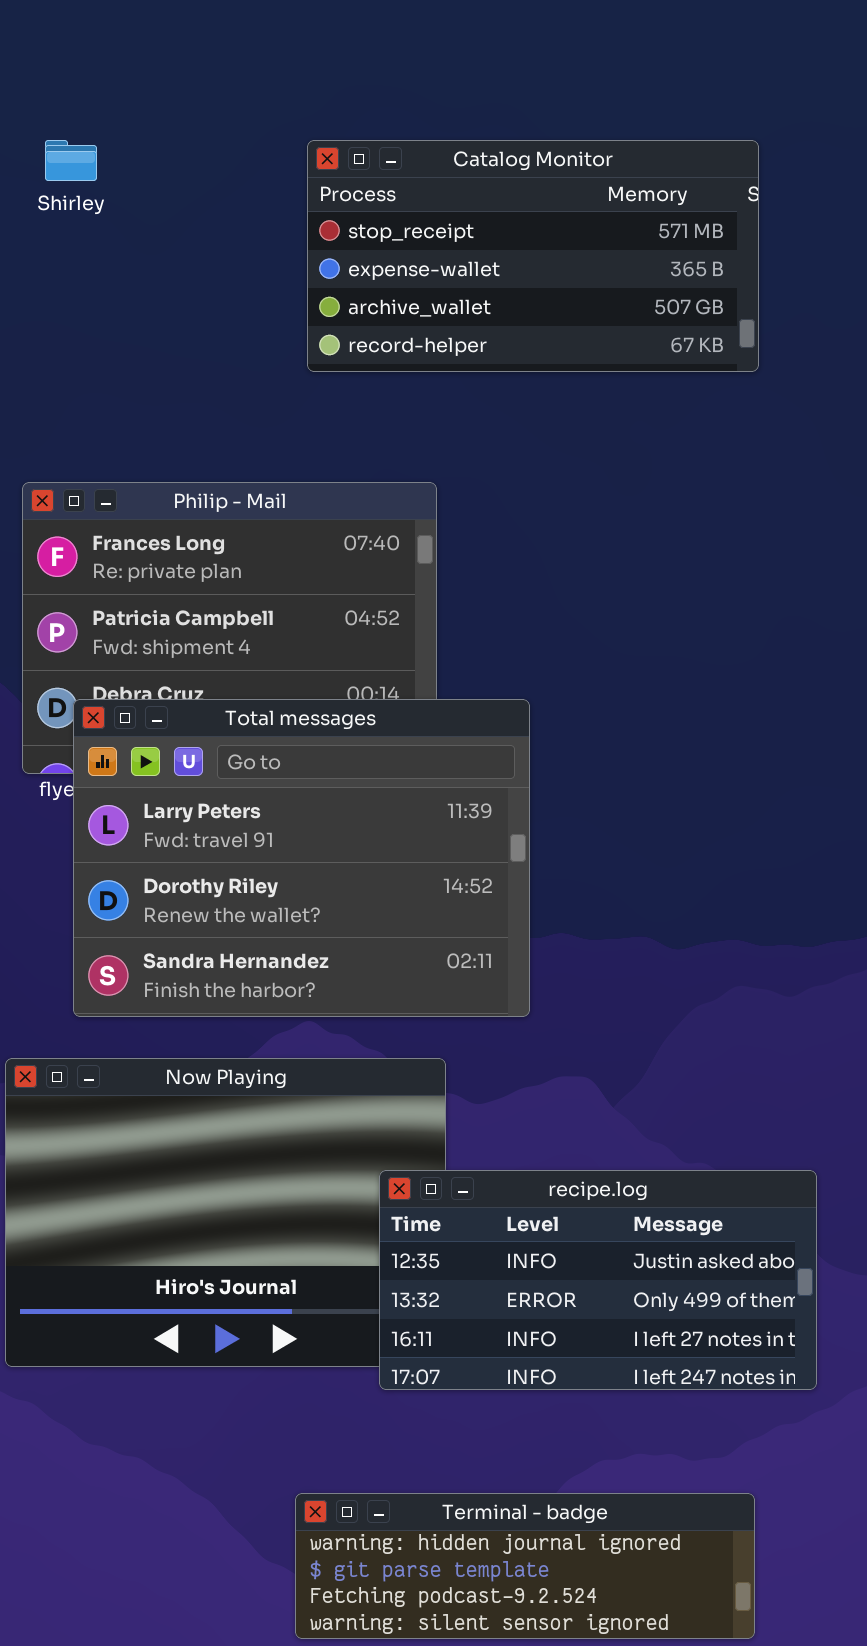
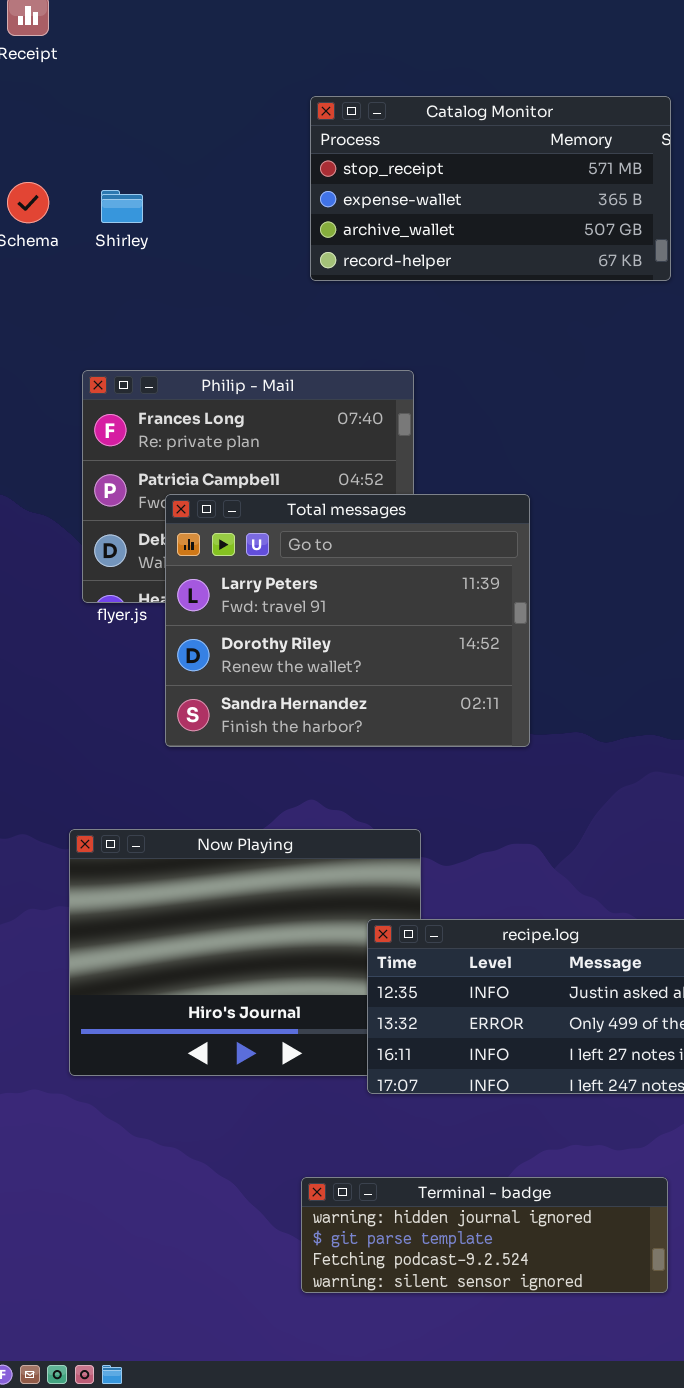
Shirley: [45,140,97,181] -> [101,190,143,223], moved
Total messages: [73,699,530,1017] -> [165,494,530,747], moved

